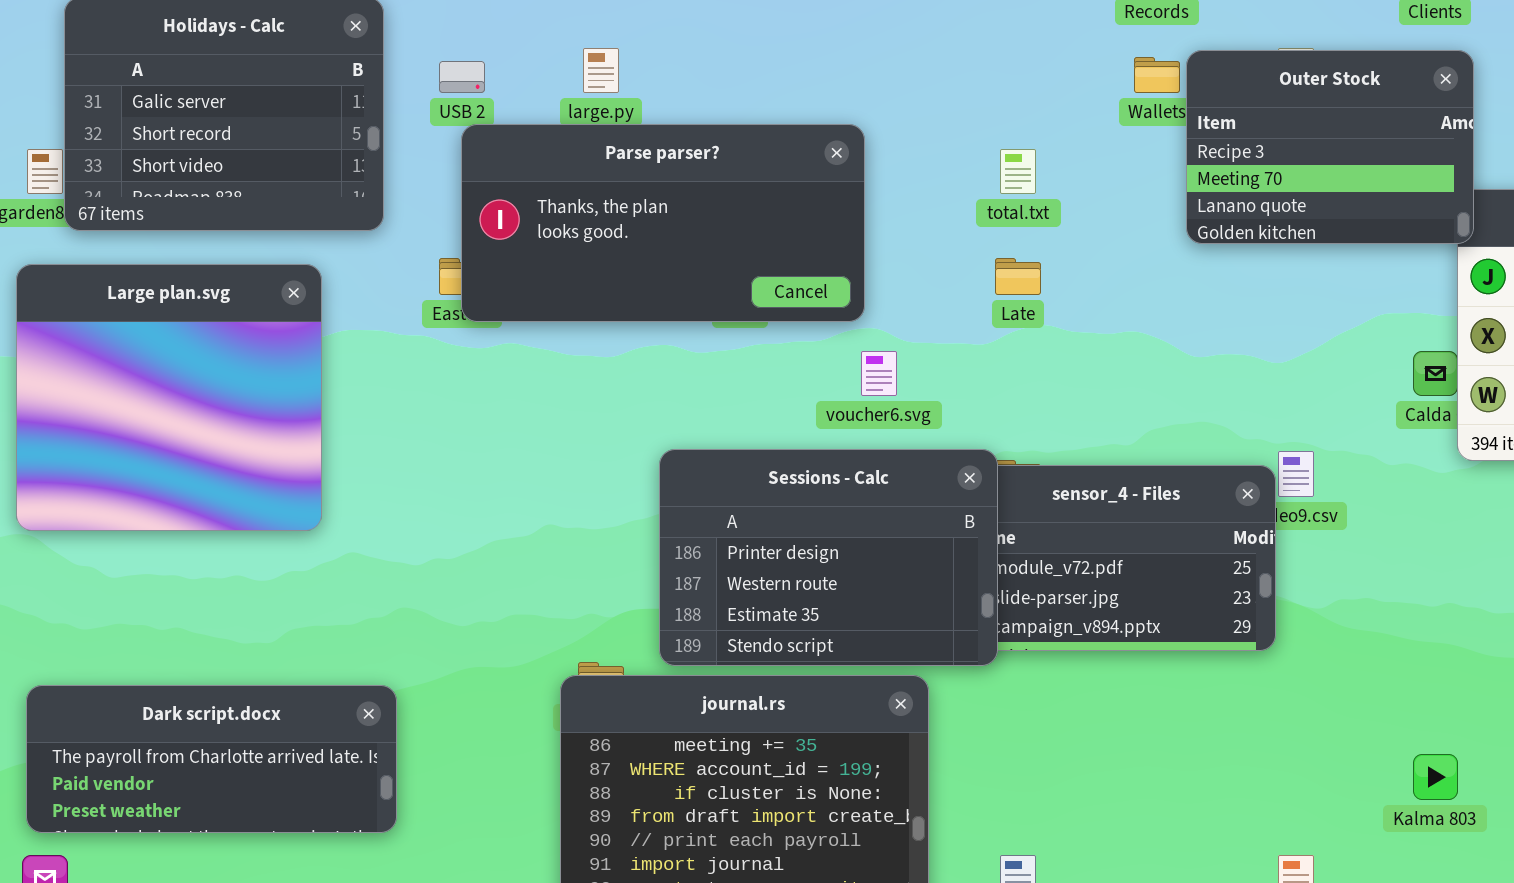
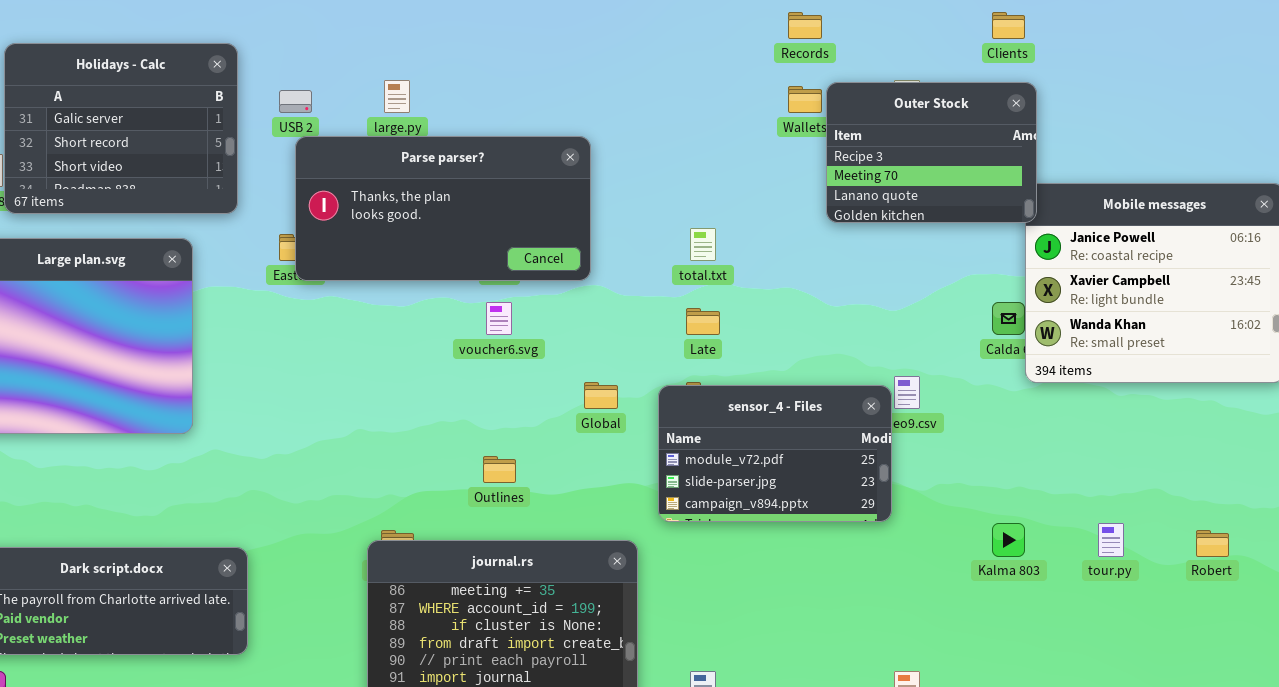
total.txt: [1000,149,1036,194] -> [690,228,716,261], moved
Late: [995,258,1041,295] -> [686,308,720,335], moved
voucher6.svg: [861,351,897,396] -> [486,302,512,335], moved
Sessions - Calc: [659,449,998,666] -> none, closed
Kalma 803: [1413,754,1458,800] -> [992,523,1025,557], moved

